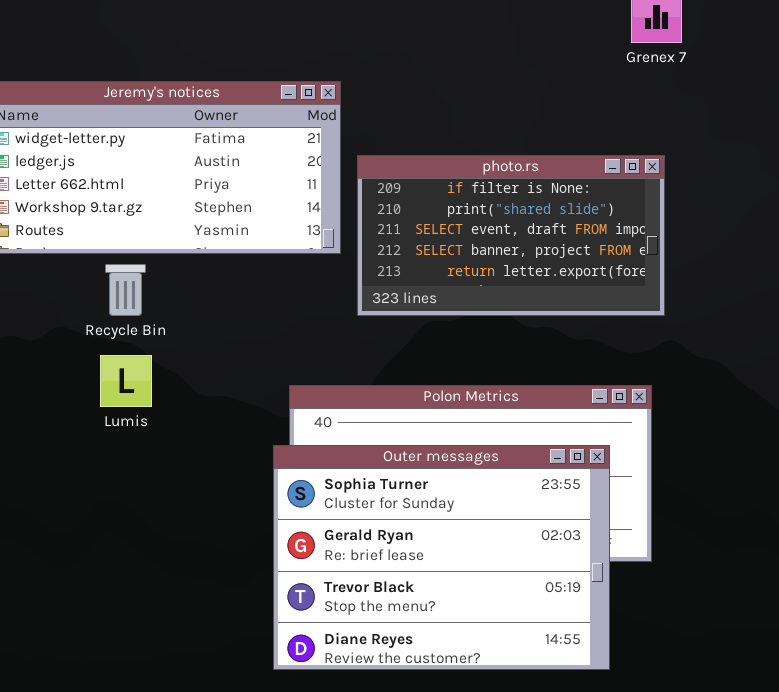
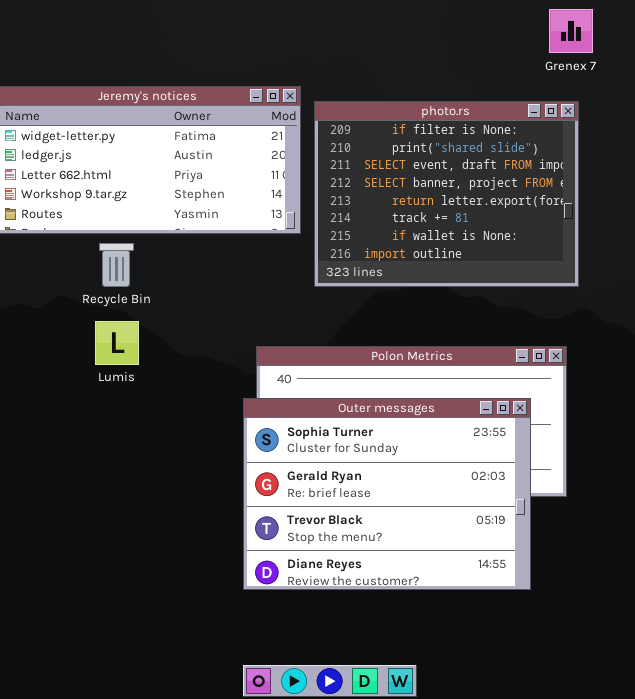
photo.rs: [357,155,665,316] -> [314,101,579,287], resized

